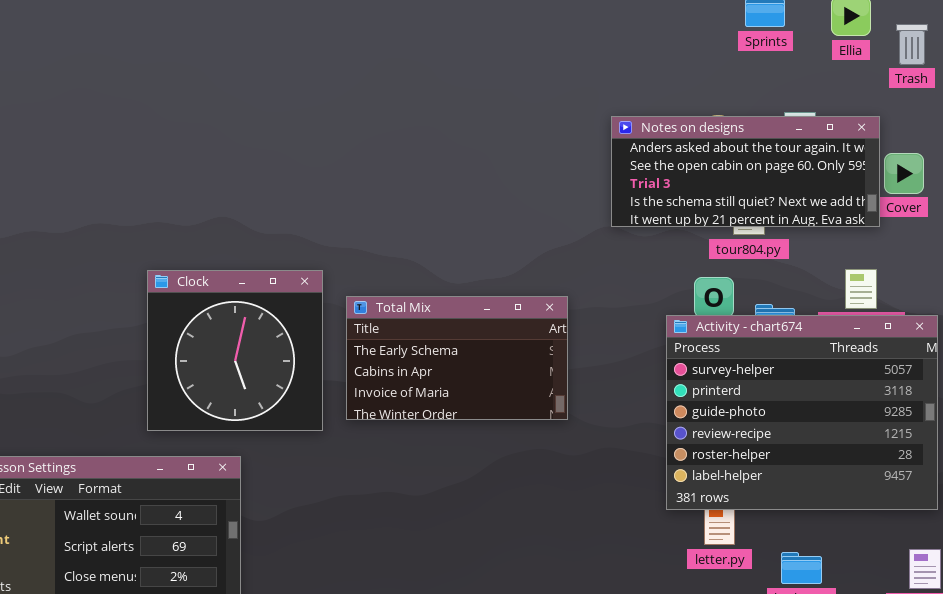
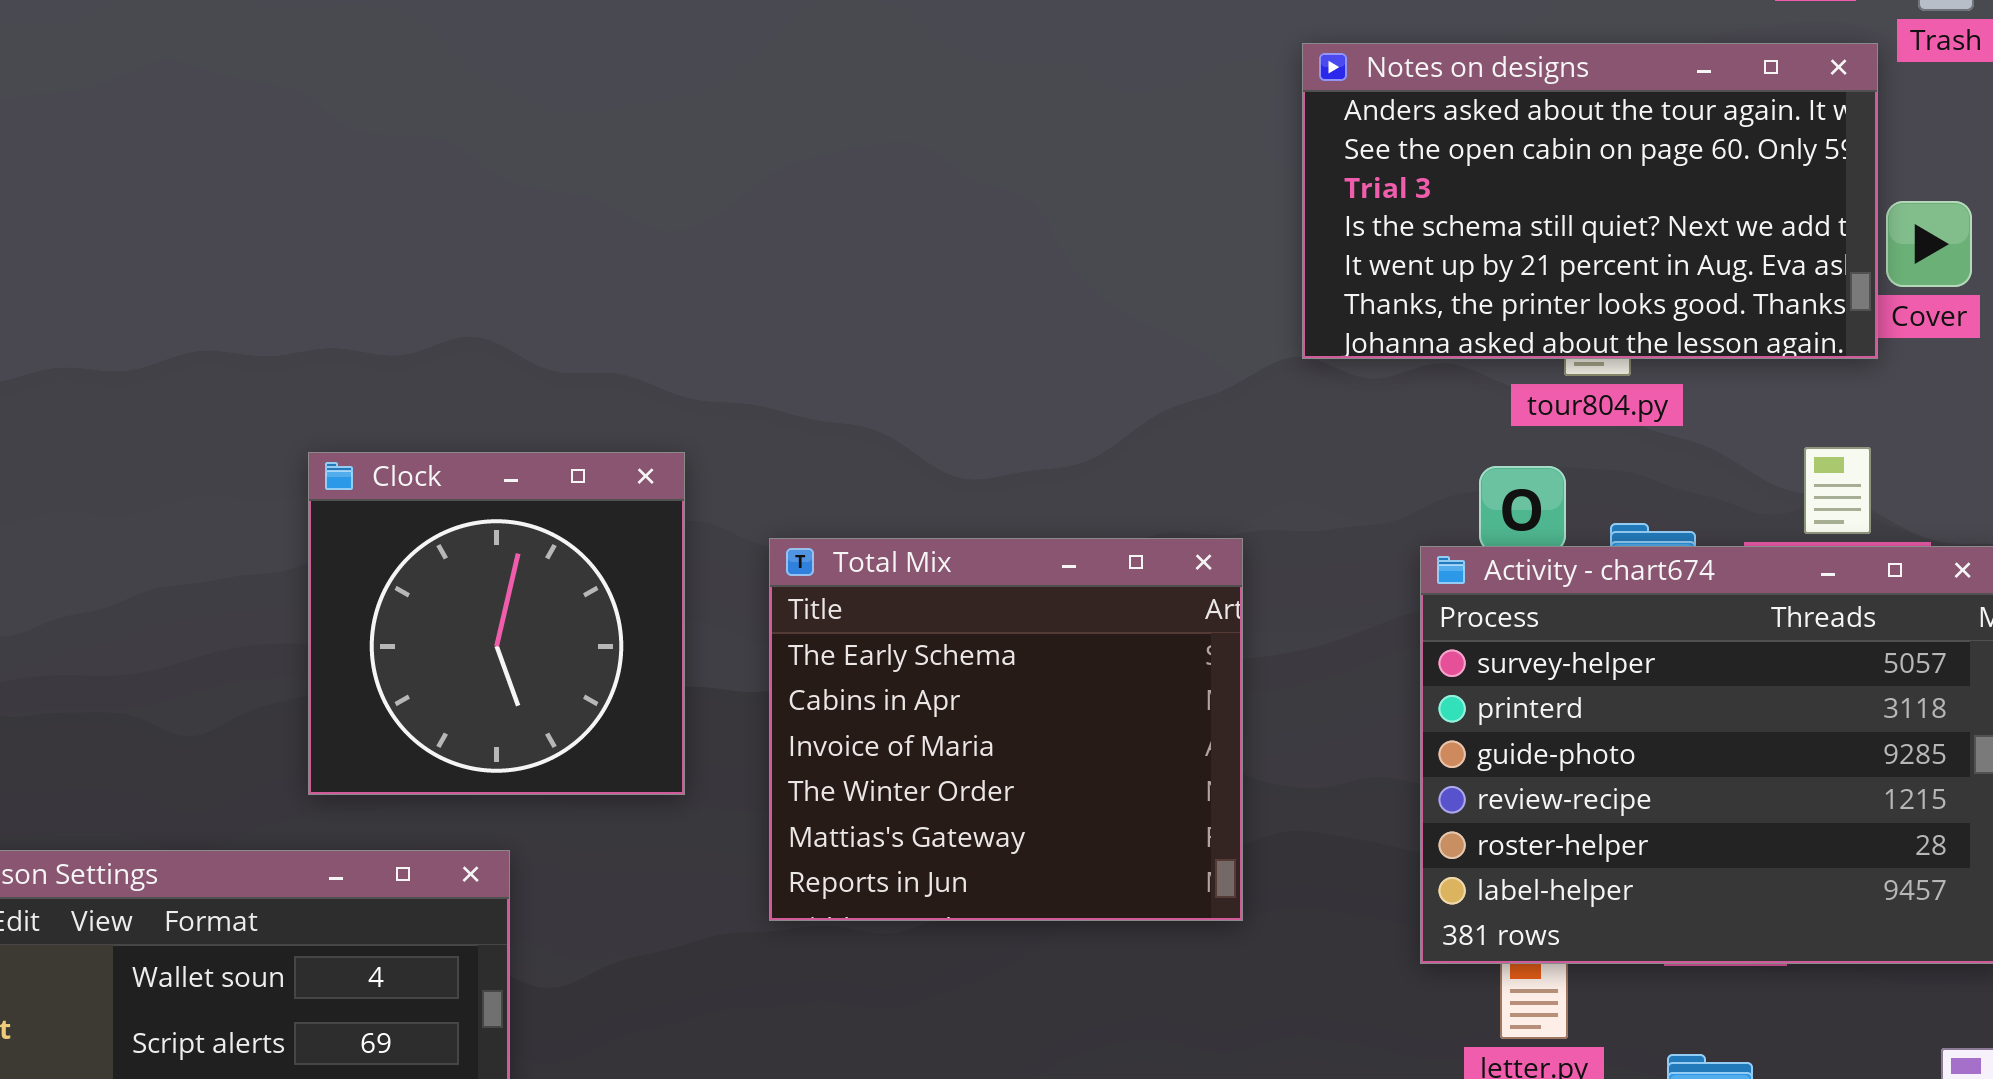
Notes on designs: [611,116,880,227] -> [1302,43,1878,359], resized
Total Mix: [346,296,568,420] -> [769,538,1243,921], moved, resized

